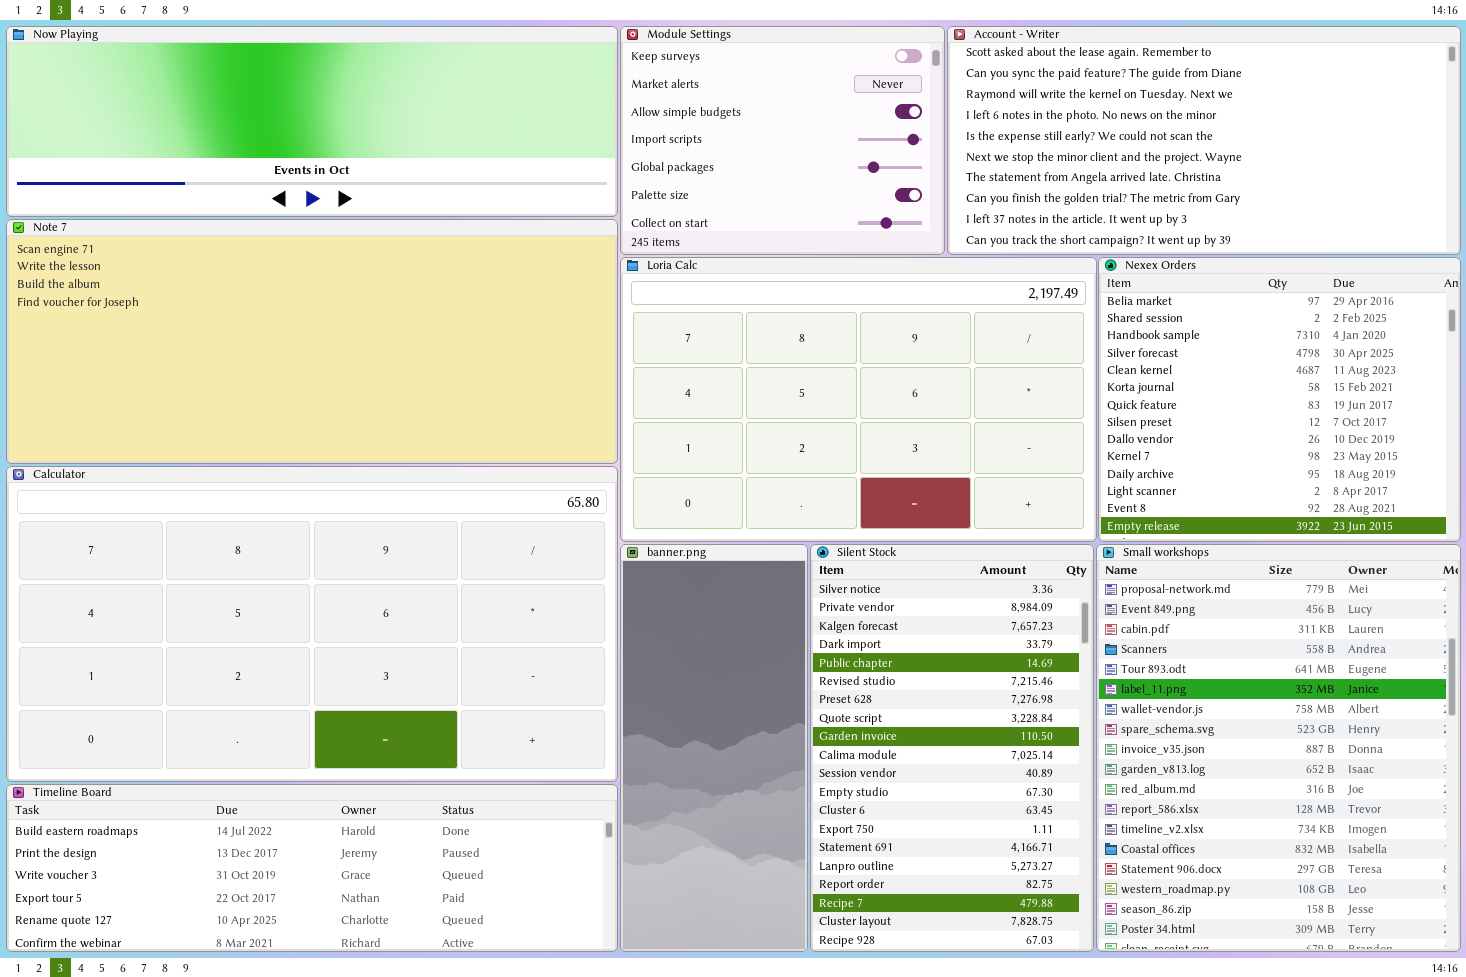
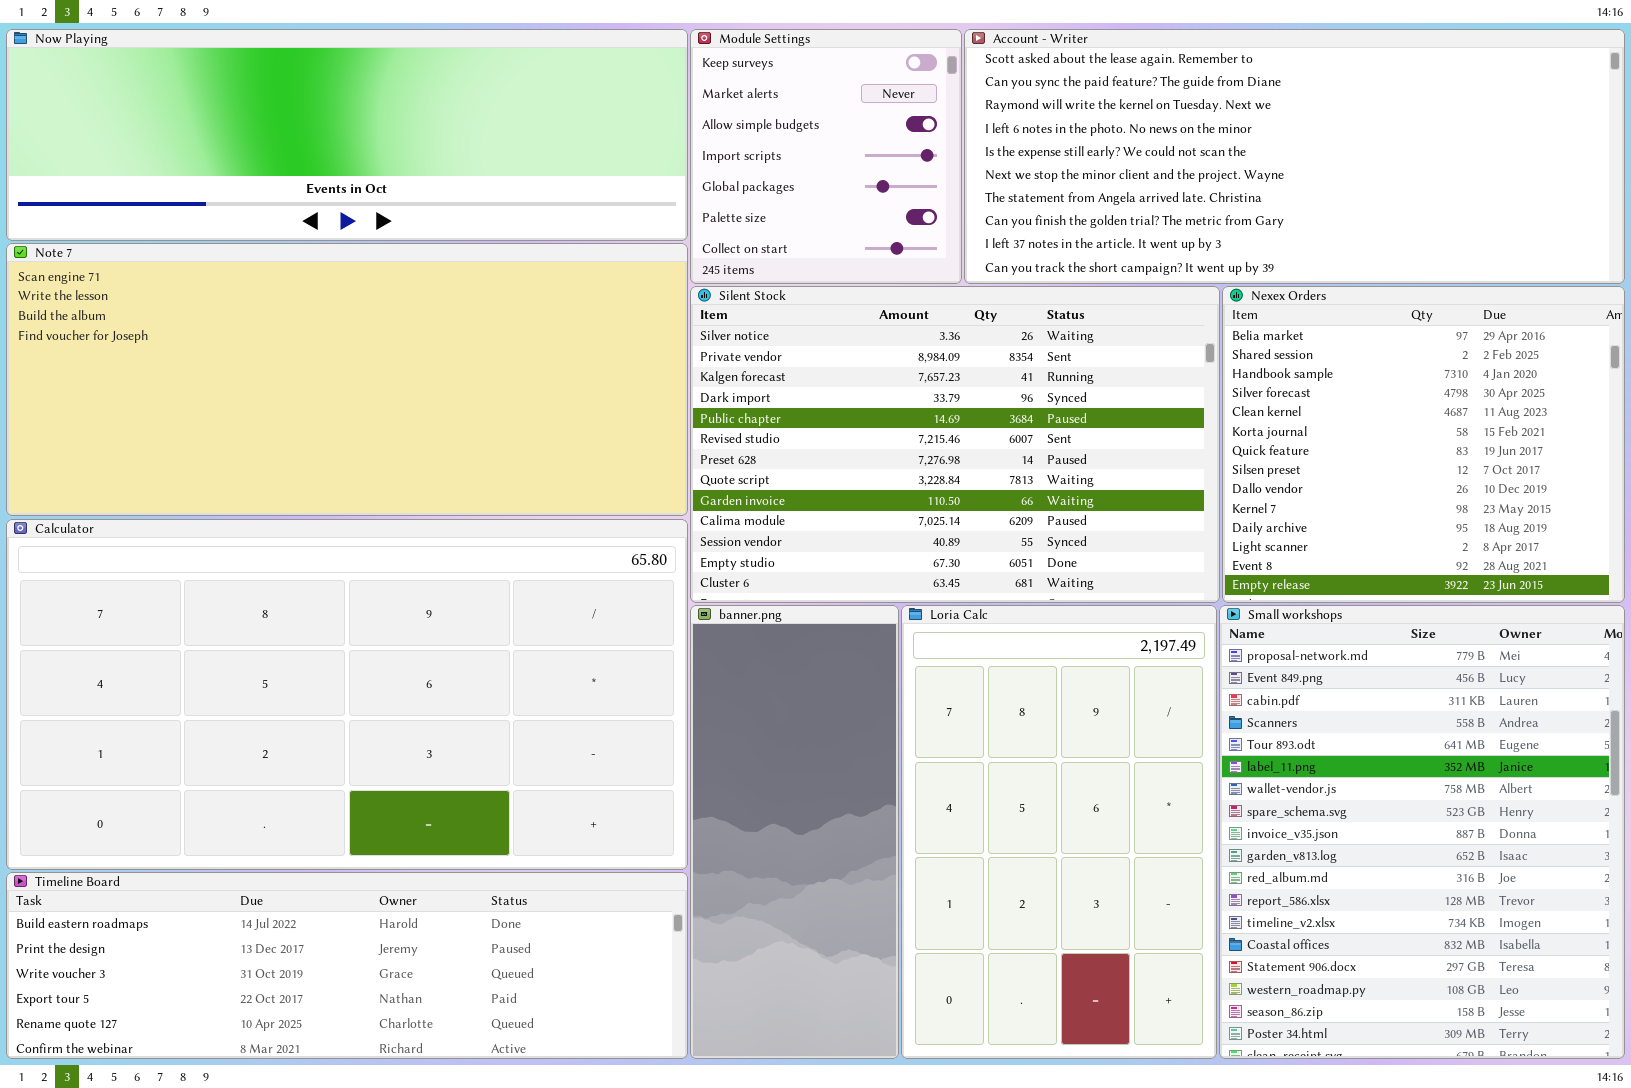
Module Settings: [620,26,945,255] -> [690,29,962,284], resized
Account - Writer: [947,26,1461,255] -> [964,29,1625,284], resized
Loria Calc: [620,257,1097,542] -> [901,605,1217,1059], moved, resized
Silent Stock: [810,544,1094,952] -> [690,286,1220,603], moved, resized

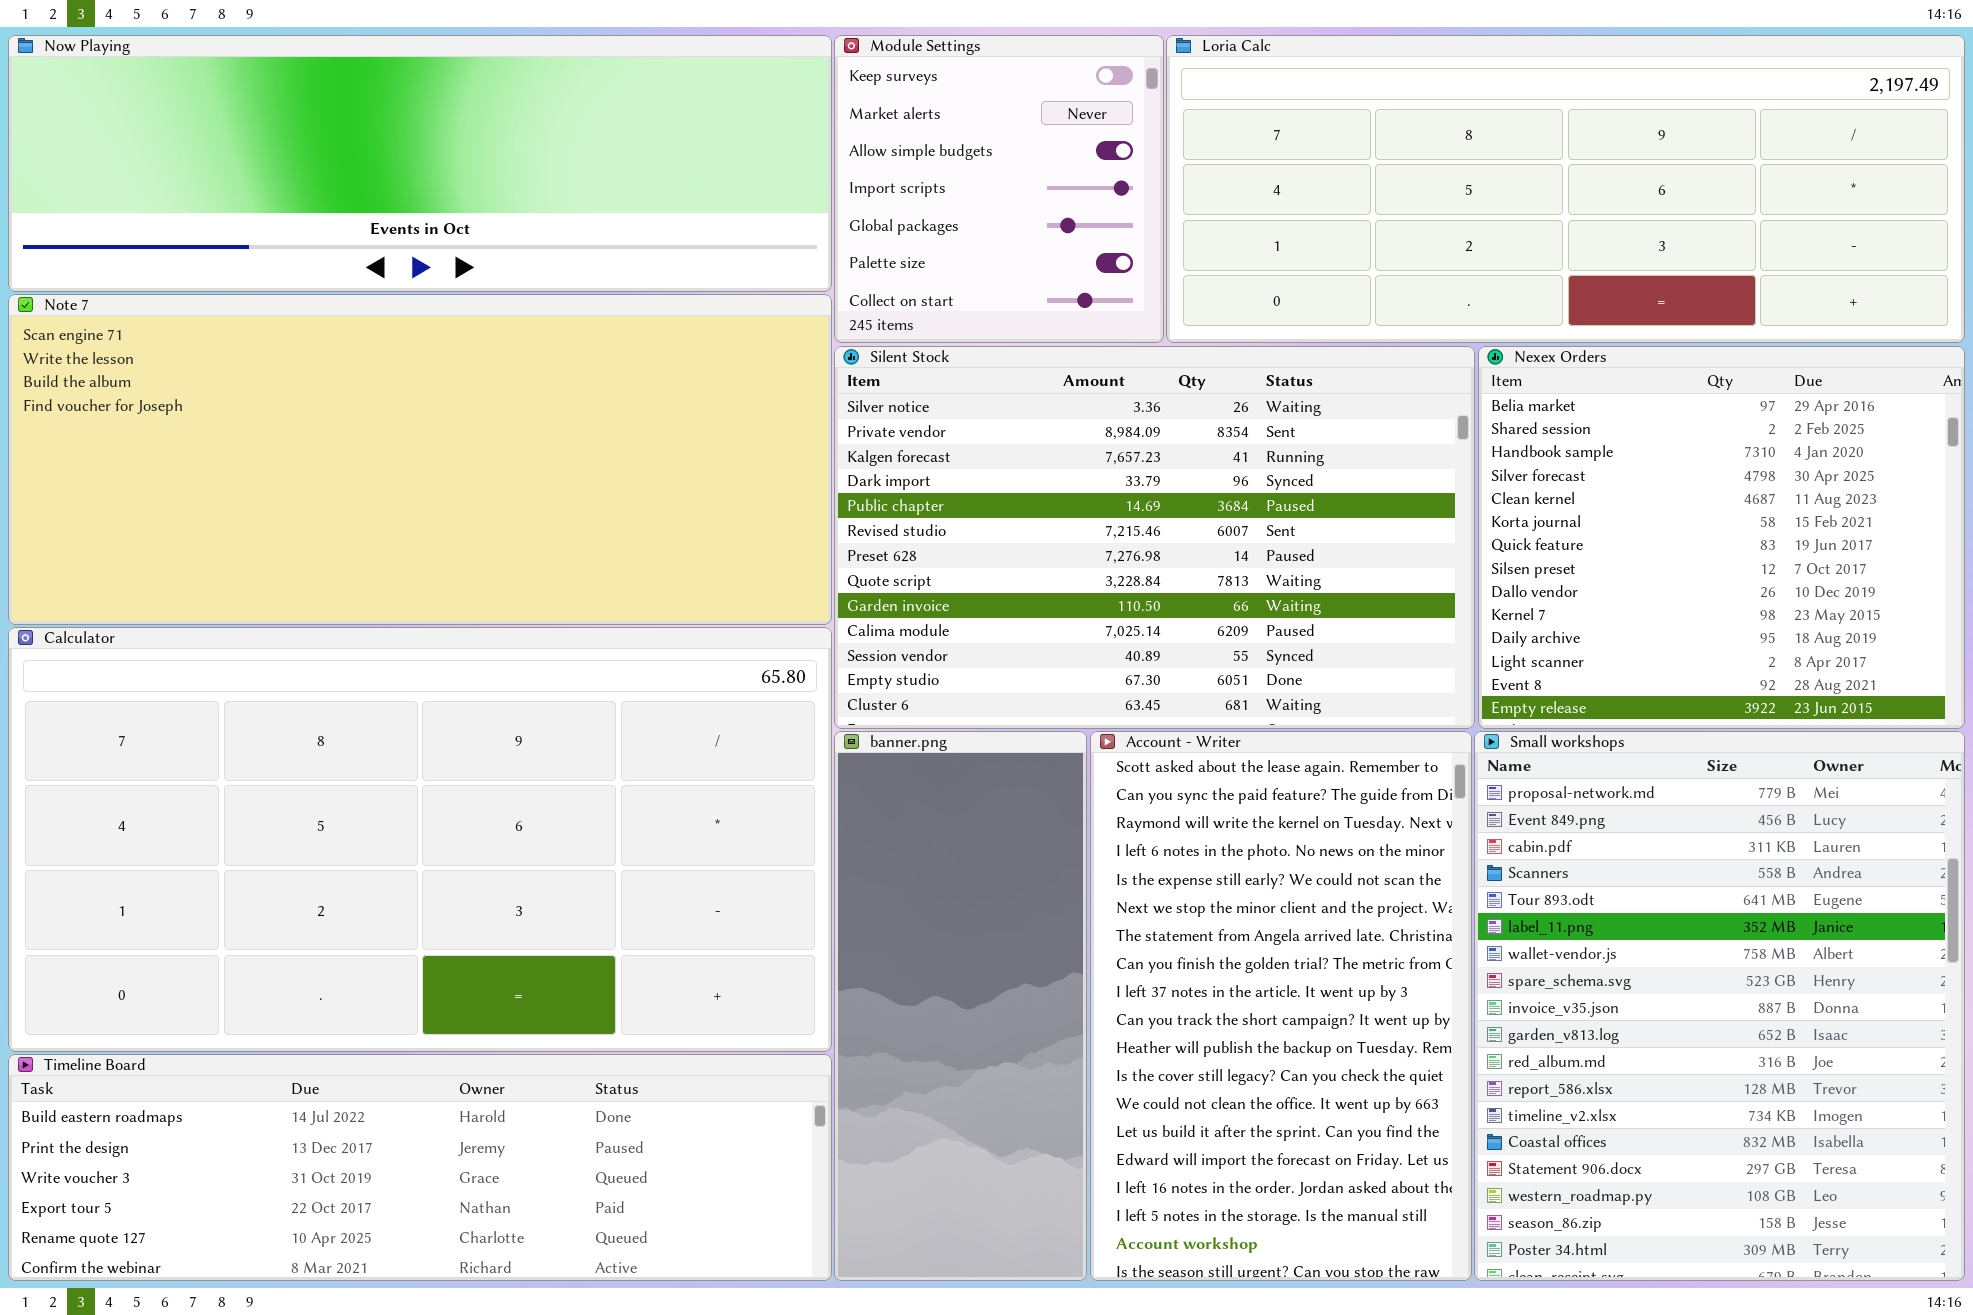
Account - Writer: [964,29,1625,284] -> [1090,731,1472,1281], moved, resized
Loria Calc: [901,605,1217,1059] -> [1166,35,1965,343], moved, resized

